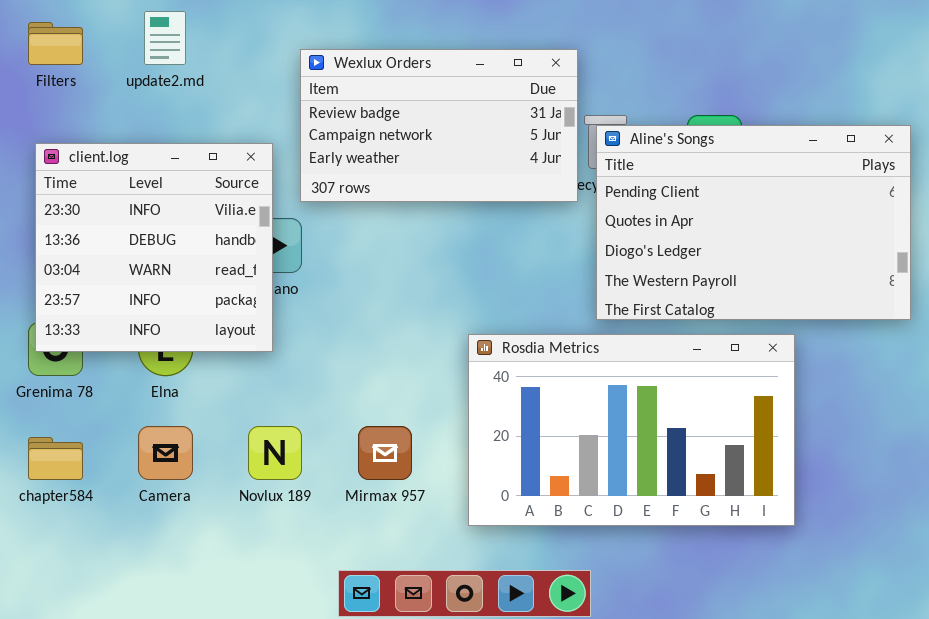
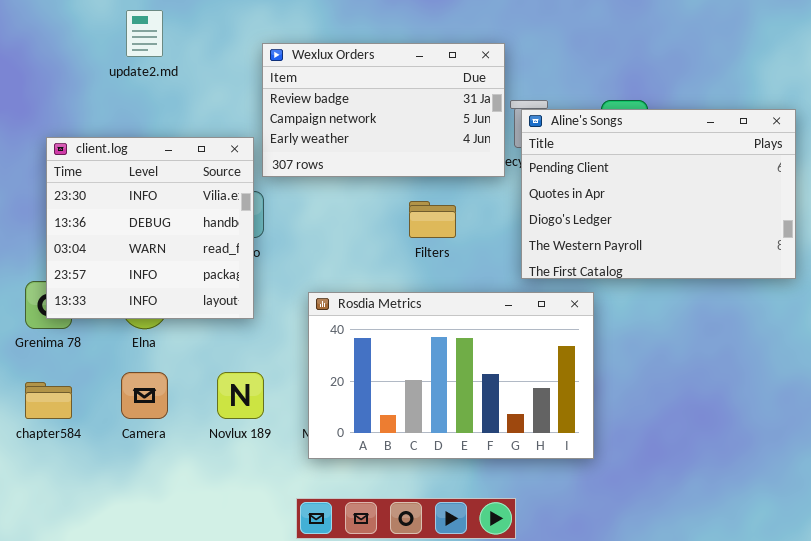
Filters: [28,22,83,65] -> [409,201,456,238], moved
client.log: [35,143,273,352] -> [46,137,254,319], moved
Rosdia Metrics: [468,334,795,526] -> [308,292,594,459], moved

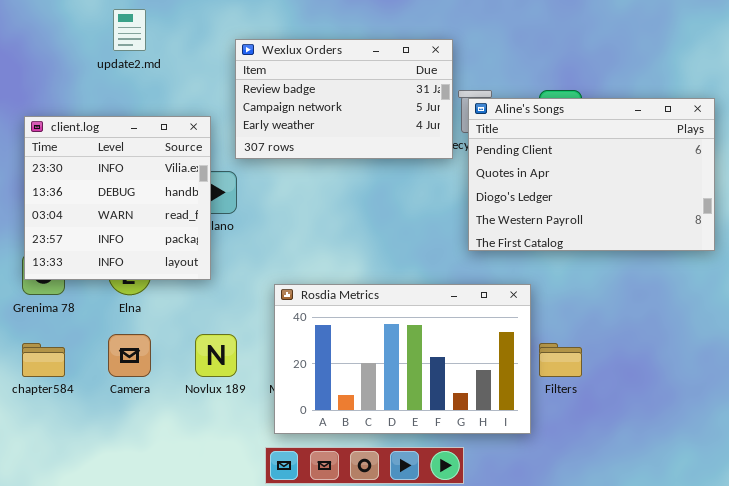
client.log: [46,137,254,319] -> [24,116,211,280], moved
Filters: [409,201,456,238] -> [539,343,582,377], moved
Rosdia Metrics: [308,292,594,459] -> [274,284,531,434], moved

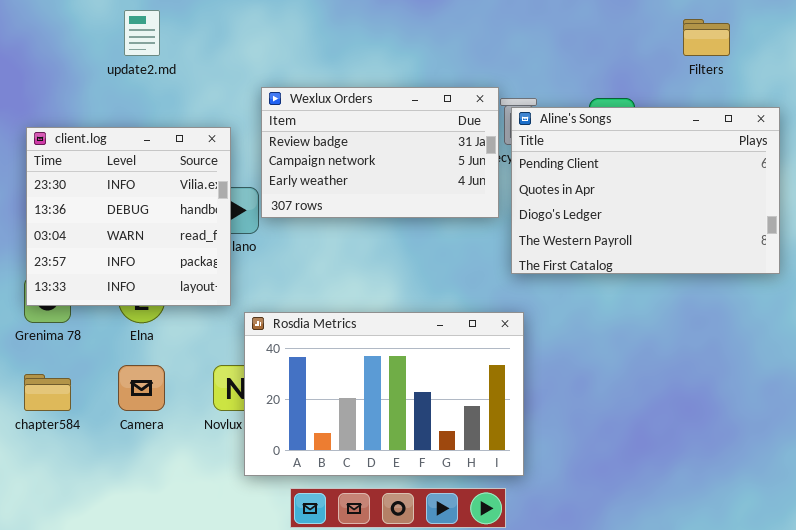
Wexlux Orders: [235,39,453,159] -> [261,87,499,218], moved
Rosdia Metrics: [274,284,531,434] -> [244,312,524,476], moved
Filters: [539,343,582,377] -> [683,19,730,56], moved

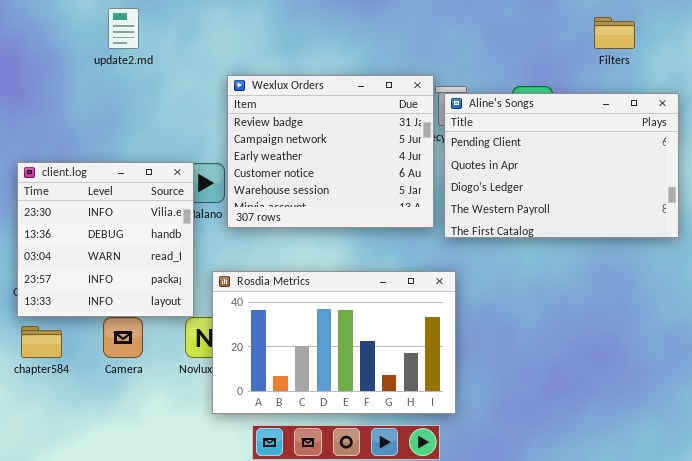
Wexlux Orders: [261,87,499,218] -> [227,75,434,228], resized
client.log: [26,127,231,306] -> [17,162,194,317], moved

